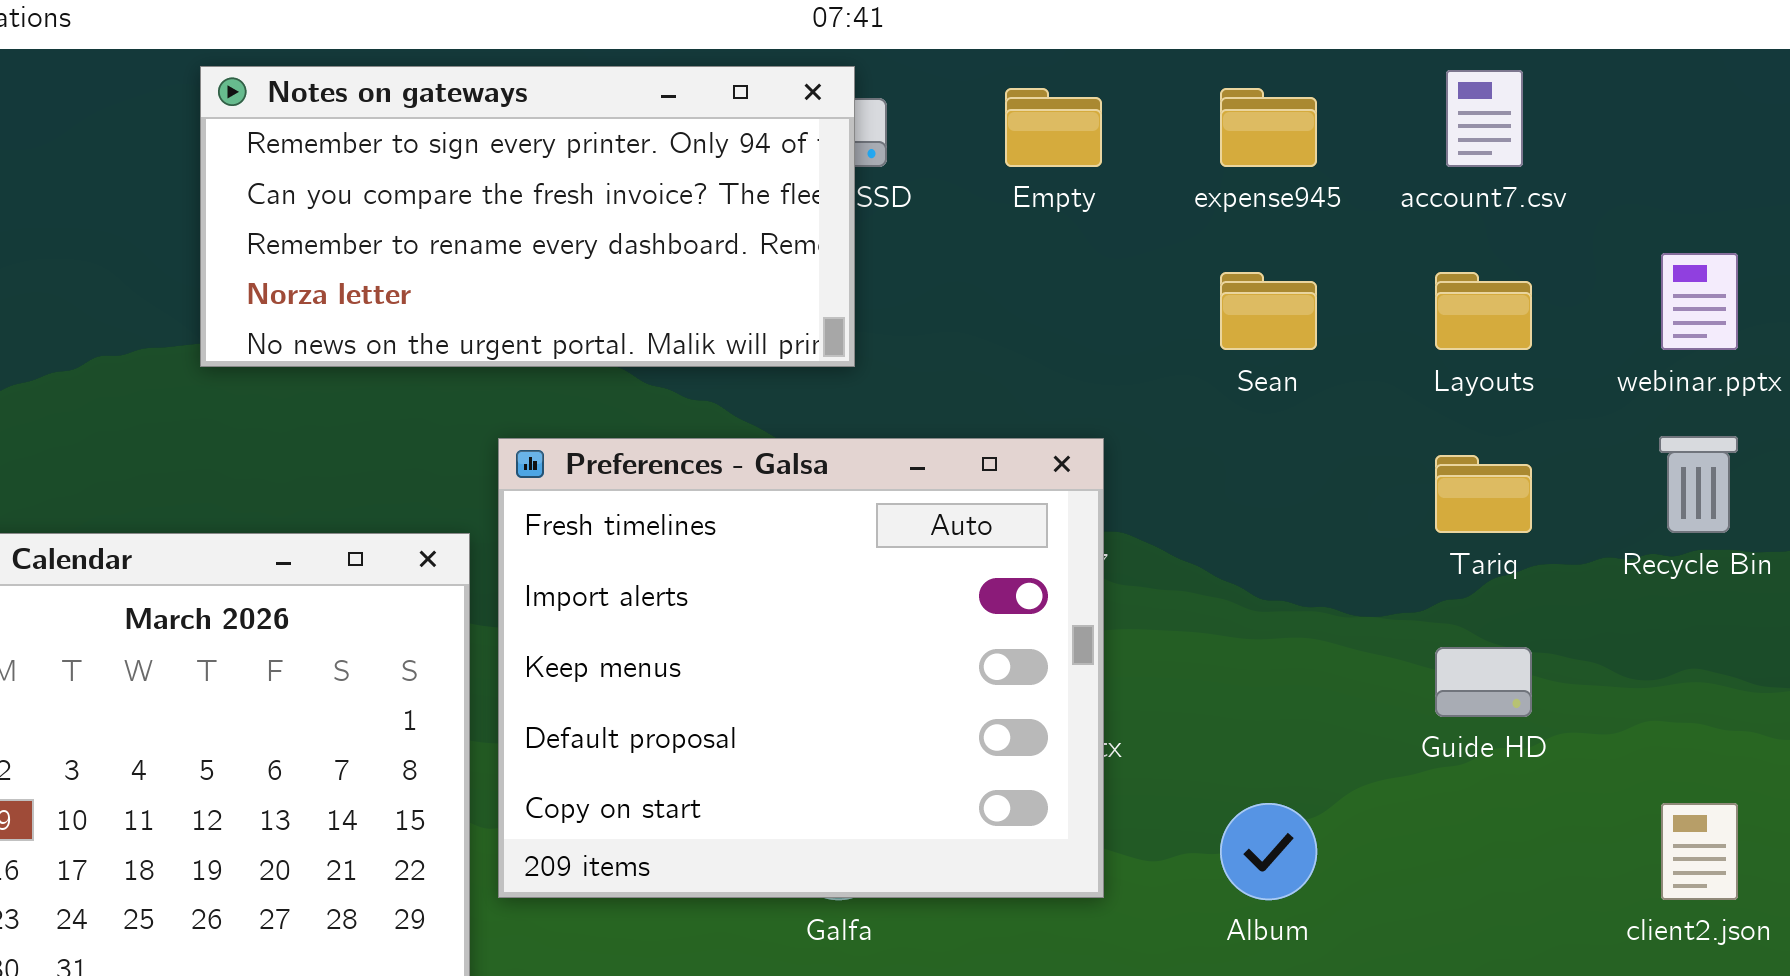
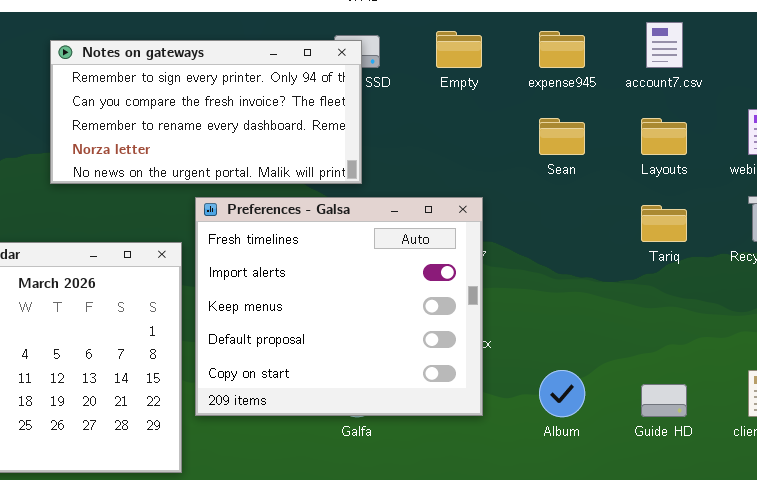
Notes on gateways: [200,66,855,367] -> [50,40,362,184], moved
Guide HD: [1435,647,1532,717] -> [641,384,687,417], moved

